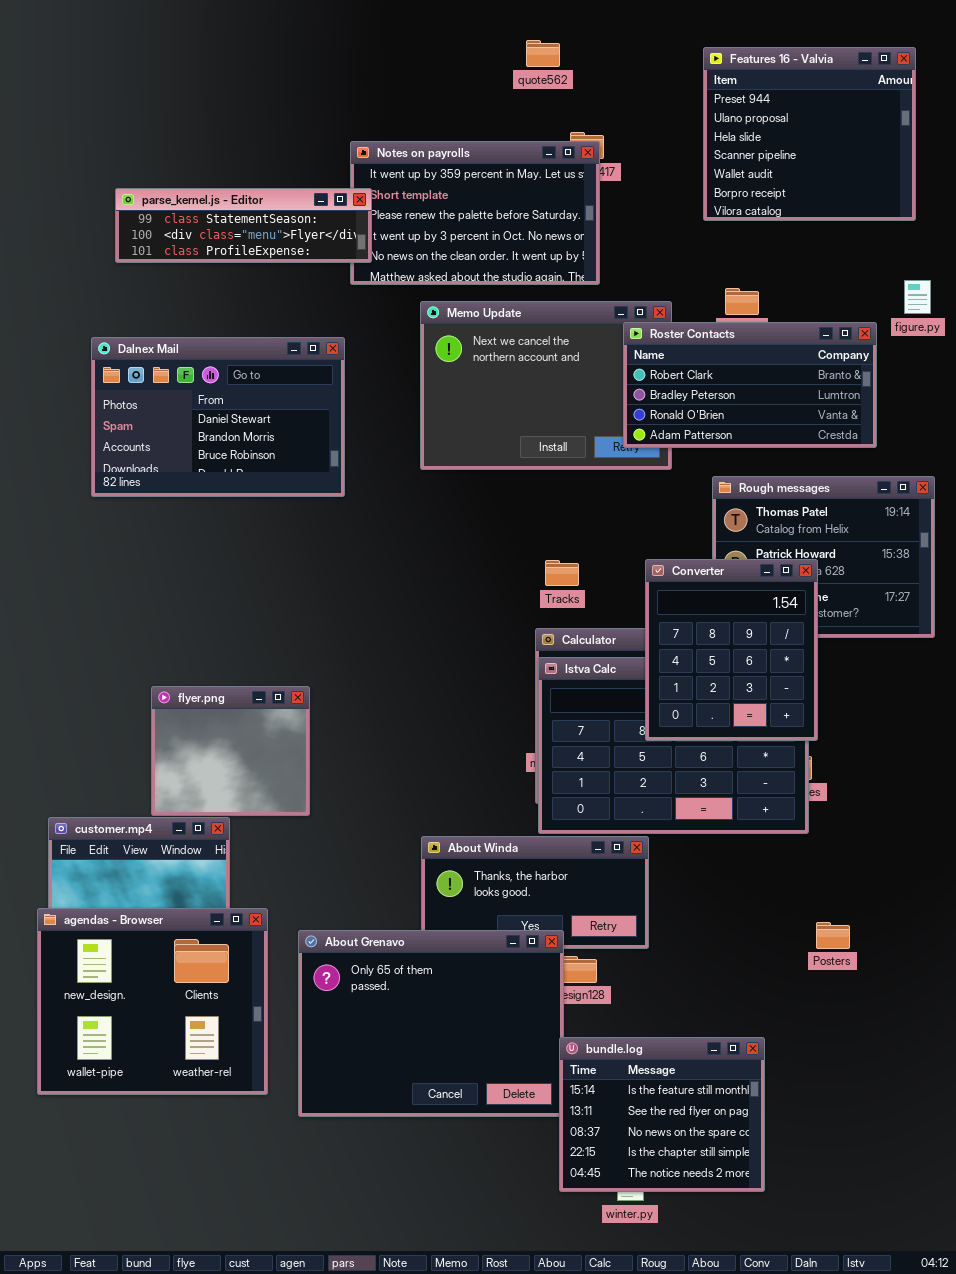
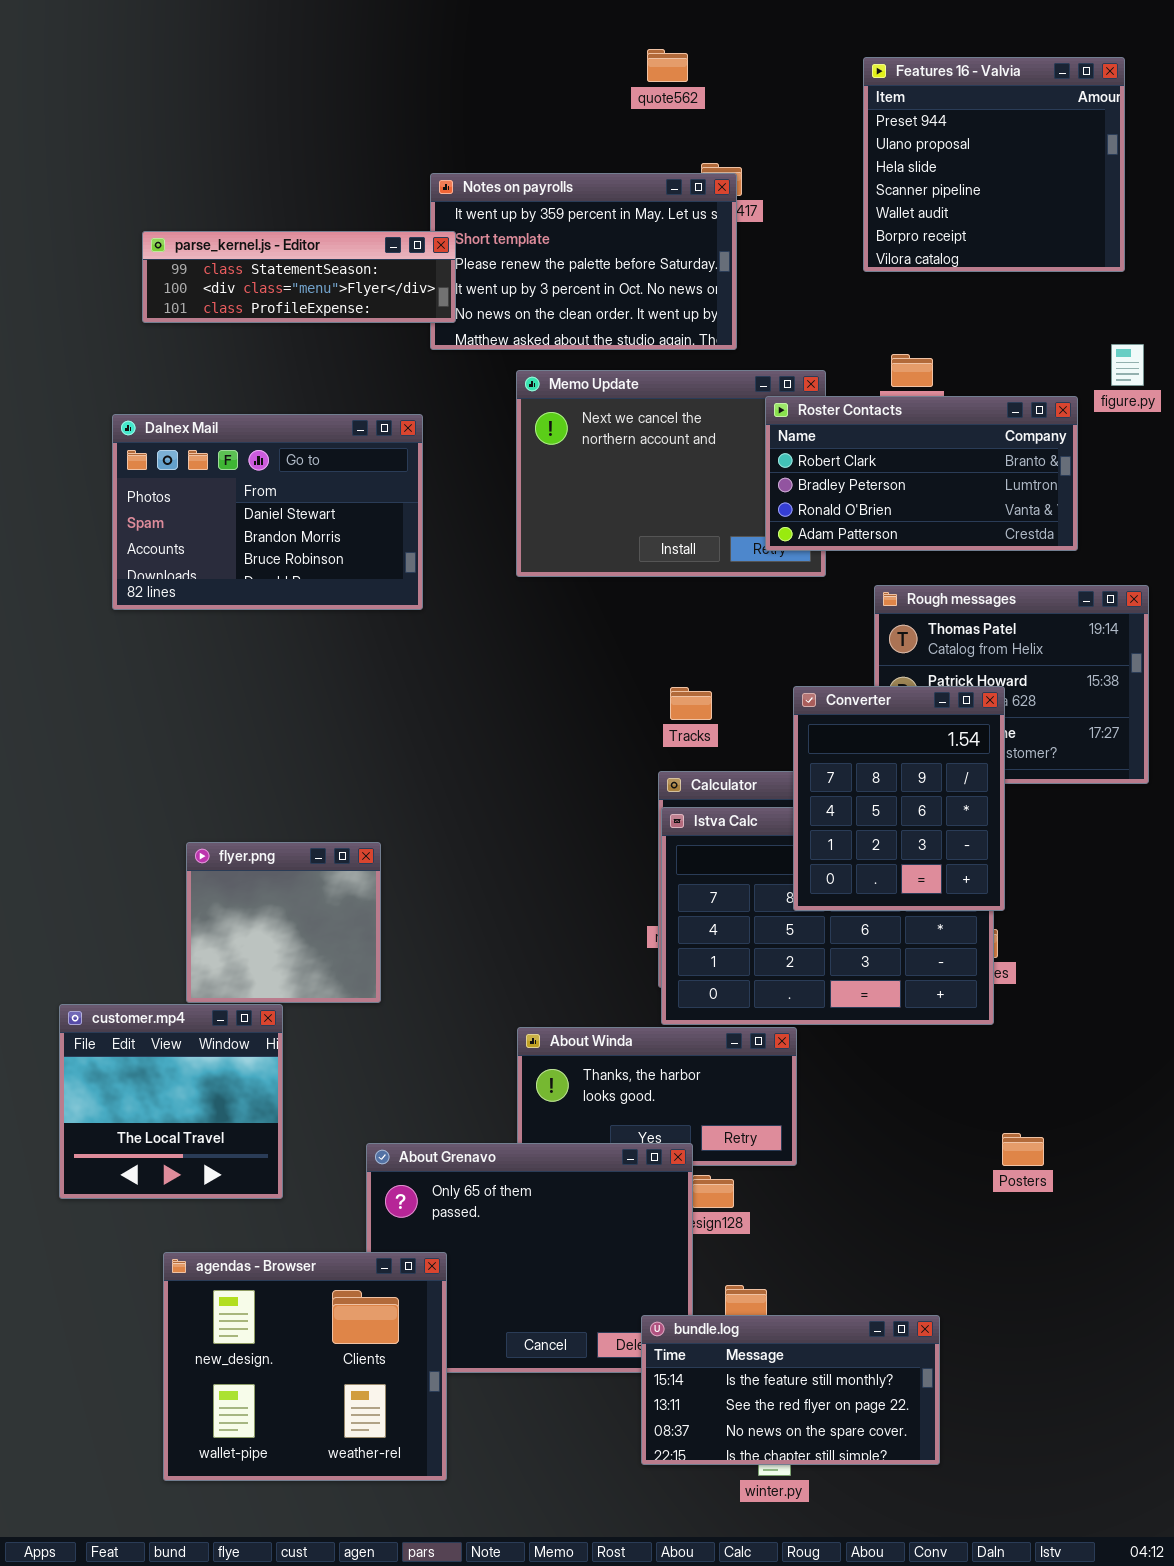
agendas - Browser: [37,908,268,1095] -> [163,1252,447,1481], moved
bundle.log: [559,1037,765,1192] -> [641,1315,940,1465], resized

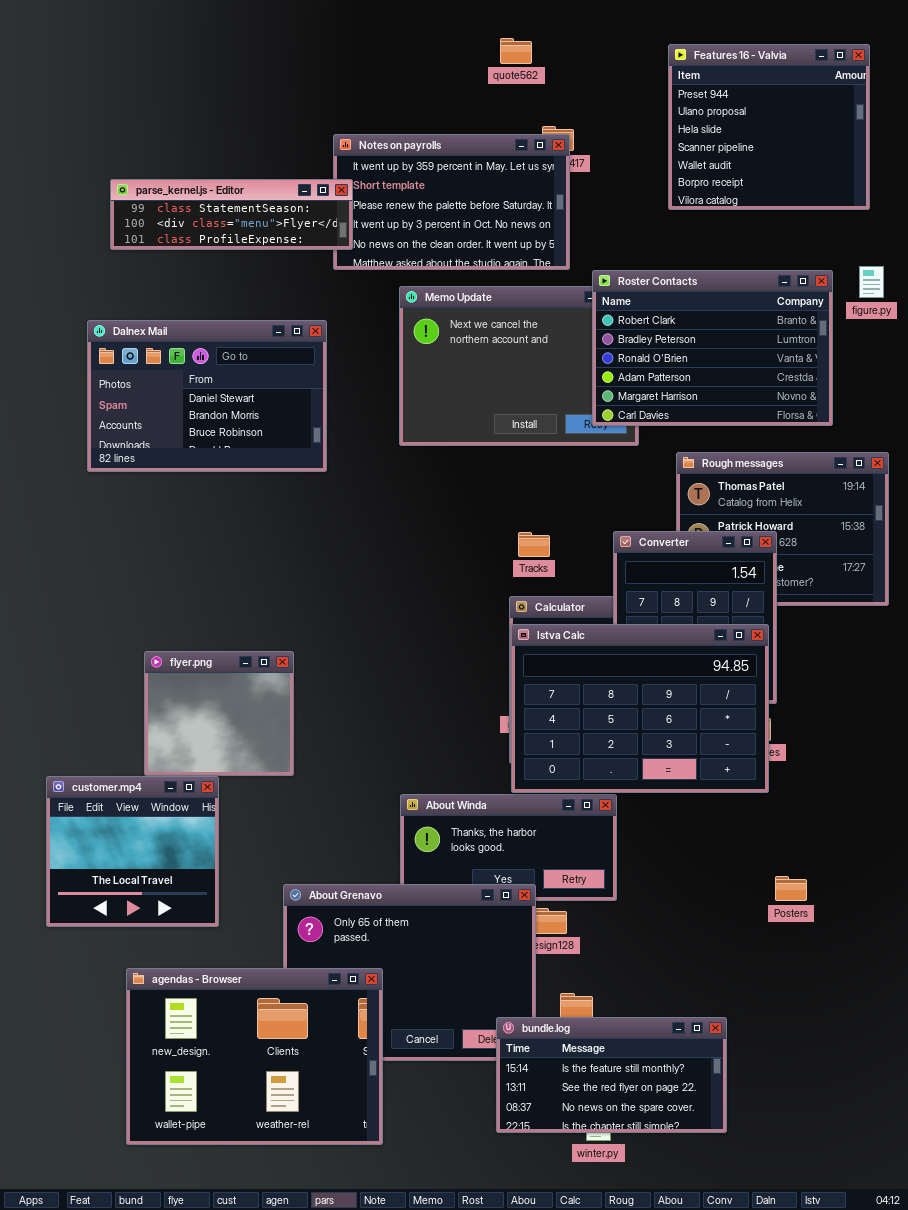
Roster Contacts: [765,396,1078,551] -> [592,270,833,426], resized
Istva Calc: [661,807,994,1025] -> [511,624,769,793], raised
agendas - Browser: [163,1252,447,1481] -> [126,968,383,1145], resized

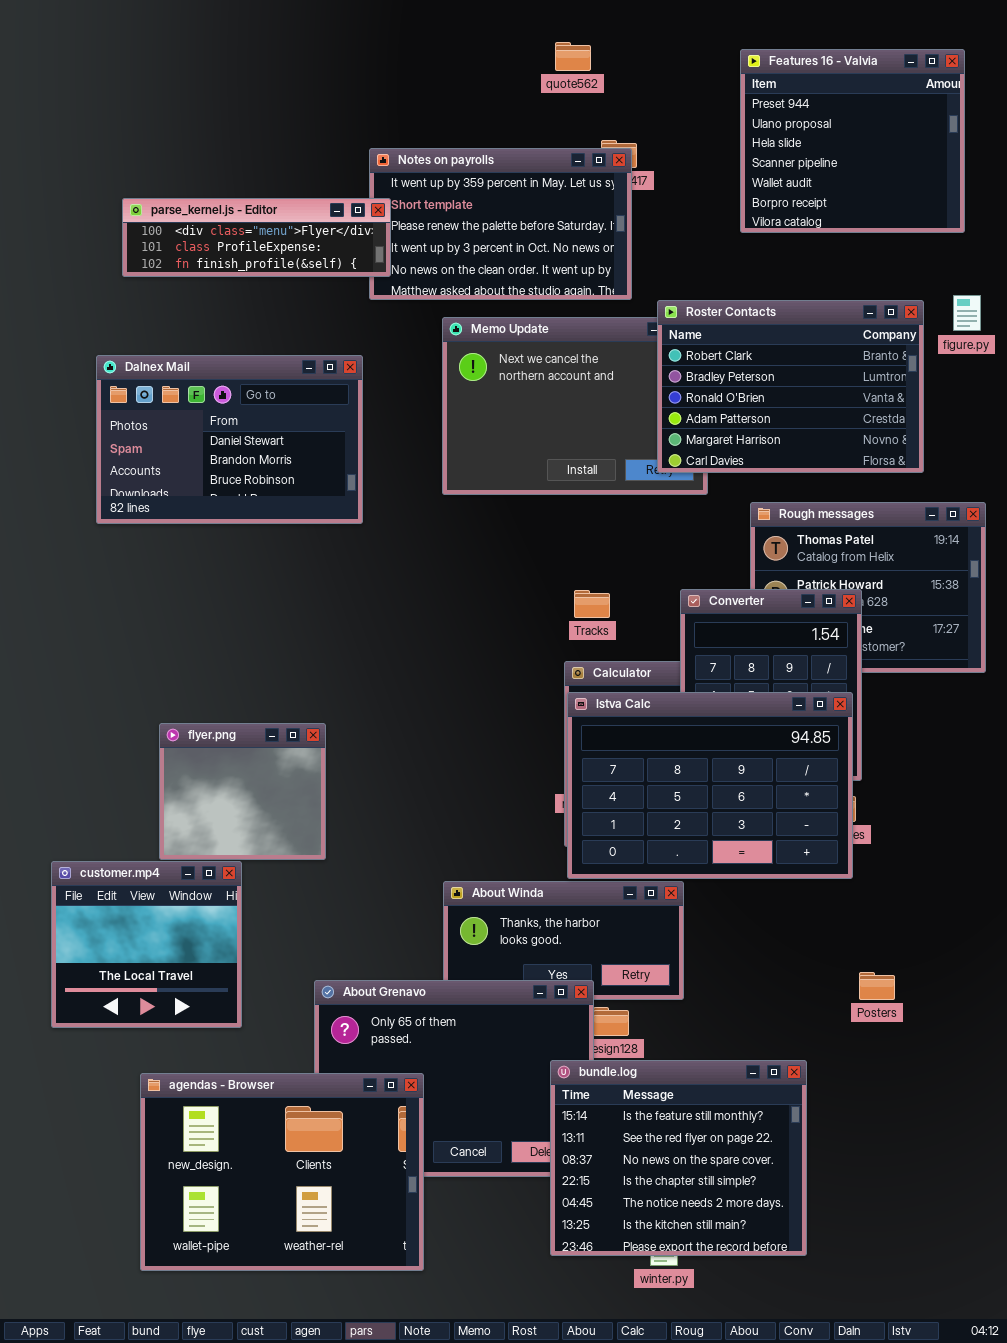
parse_kernel.js - Editor: [110,179,353,250] -> [122,198,391,277], scrolled down 1 row
bundle.log: [496,1017,727,1133] -> [550,1060,807,1256], resized

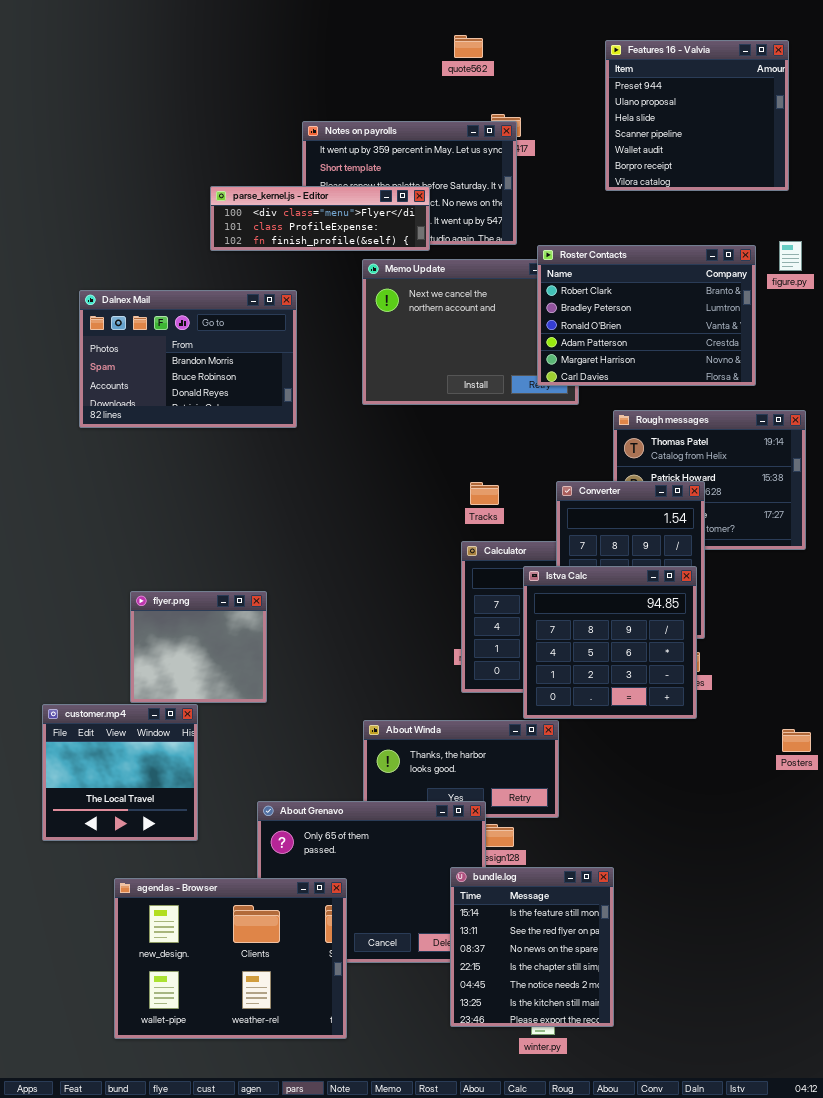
parse_kernel.js - Editor: [122,198,391,277] -> [210,186,430,251], moved
Dalnex Mail: [96,355,363,524] -> [79,290,297,428], scrolled down 1 row
Istva Calc: [567,692,853,879] -> [523,566,697,719], resized
Posters: [859,972,895,1000] -> [782,729,811,752], moved
bundle.log: [550,1060,807,1256] -> [450,867,614,1027], resized

